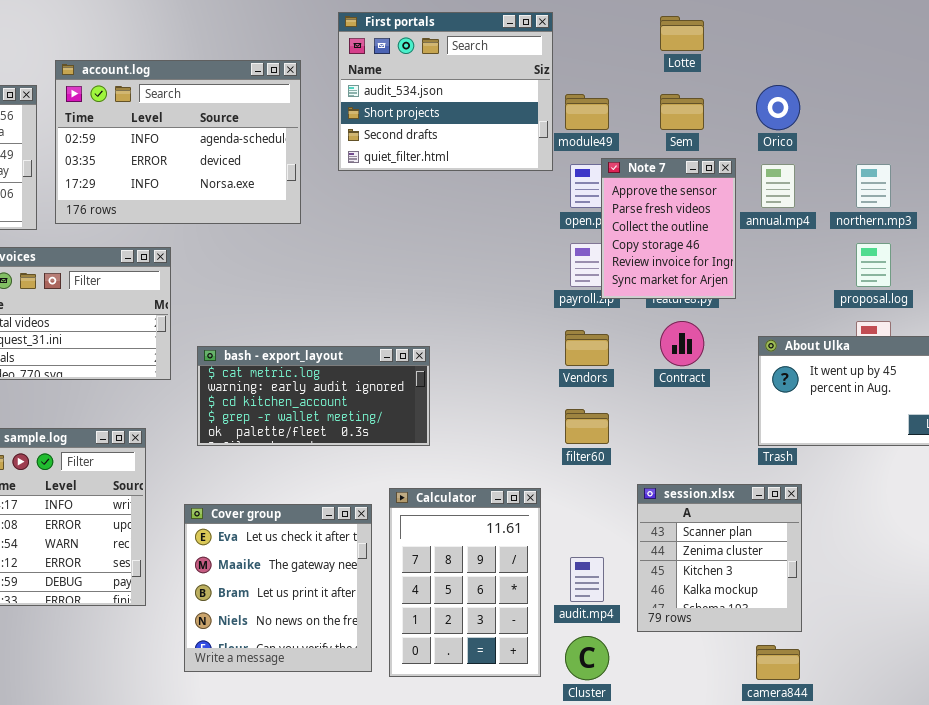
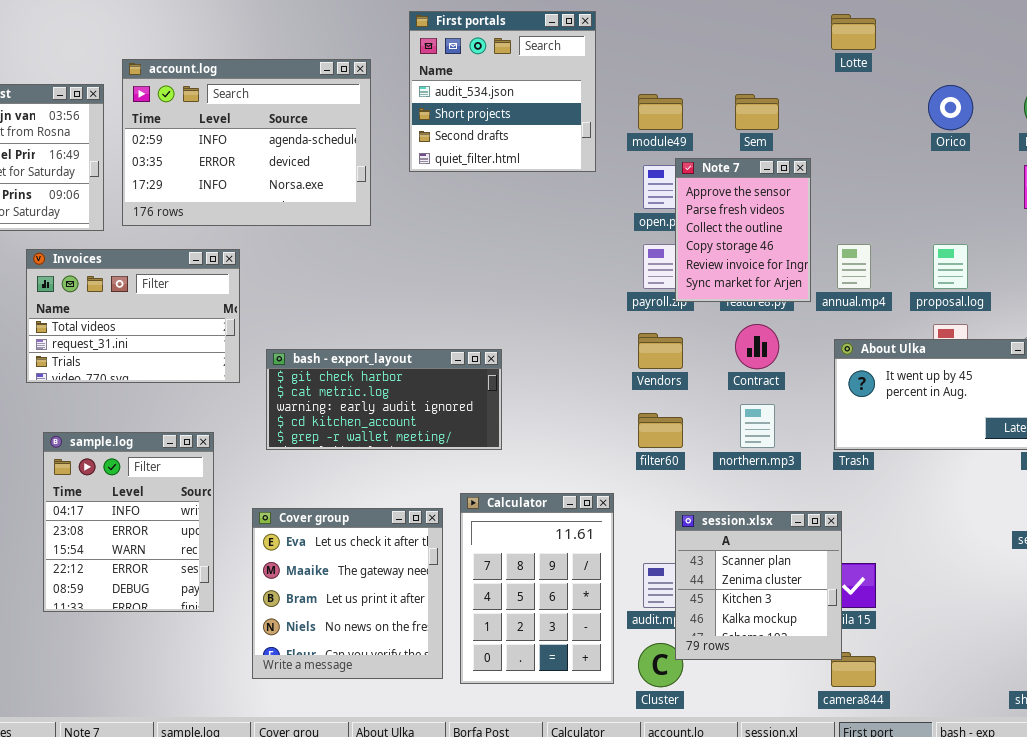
First portals: [338,12,553,171] -> [409,11,596,172], resized
Lotte: [660,16,704,51] -> [831,14,876,50], moved
Orico: [756,85,800,130] -> [928,85,973,130], moved
annual.mp4: [761,164,795,208] -> [837,244,871,289], moved
northern.mp3: [856,164,891,208] -> [740,404,775,448], moved
bash - export_layout: [197,346,430,446] -> [266,349,502,450], scrolled up 1 row
session.xlsx: [637,484,802,632] -> [675,511,842,660], moved

